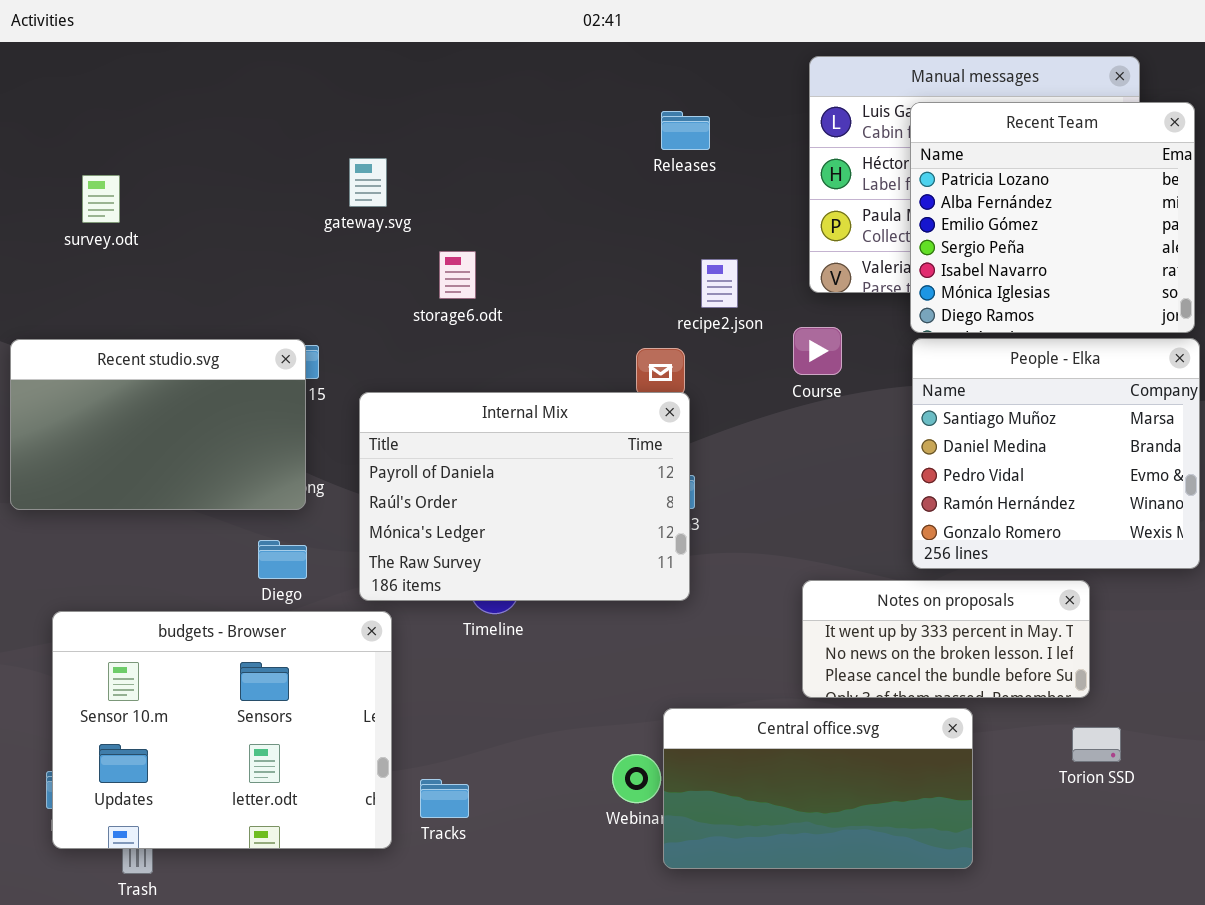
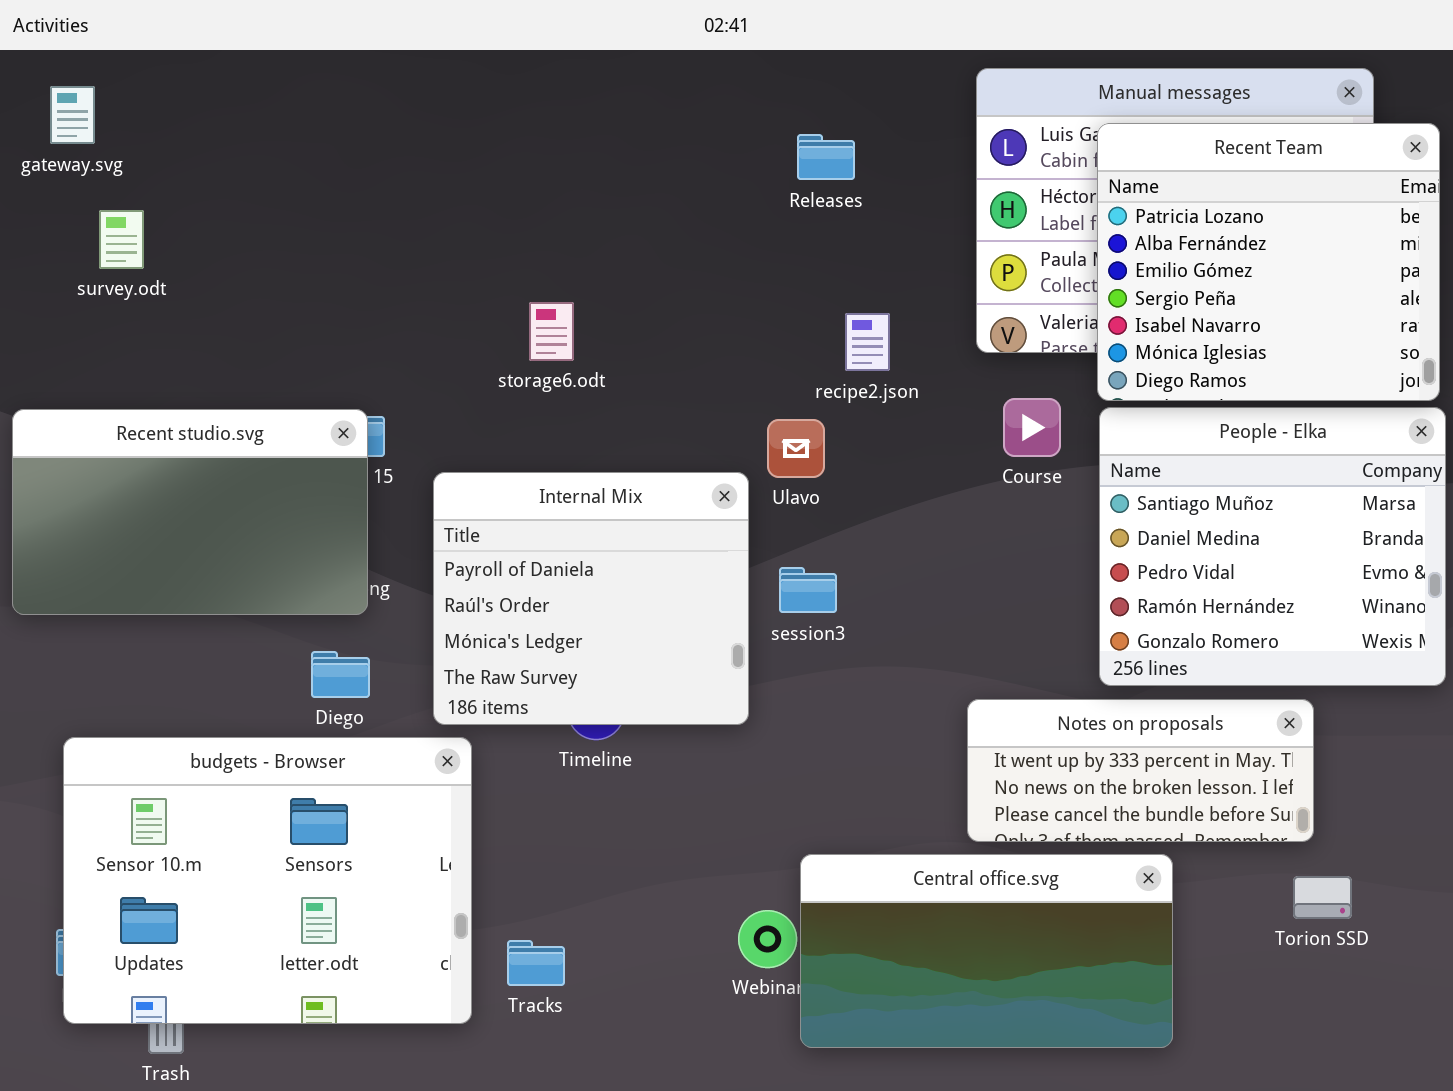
gateway.svg: [349,158,387,207] -> [50,86,95,144], moved
Course: [793,327,842,375] -> [1003,398,1061,457], moved
Internal Mix: [359,392,690,601] -> [433,472,749,725], resized

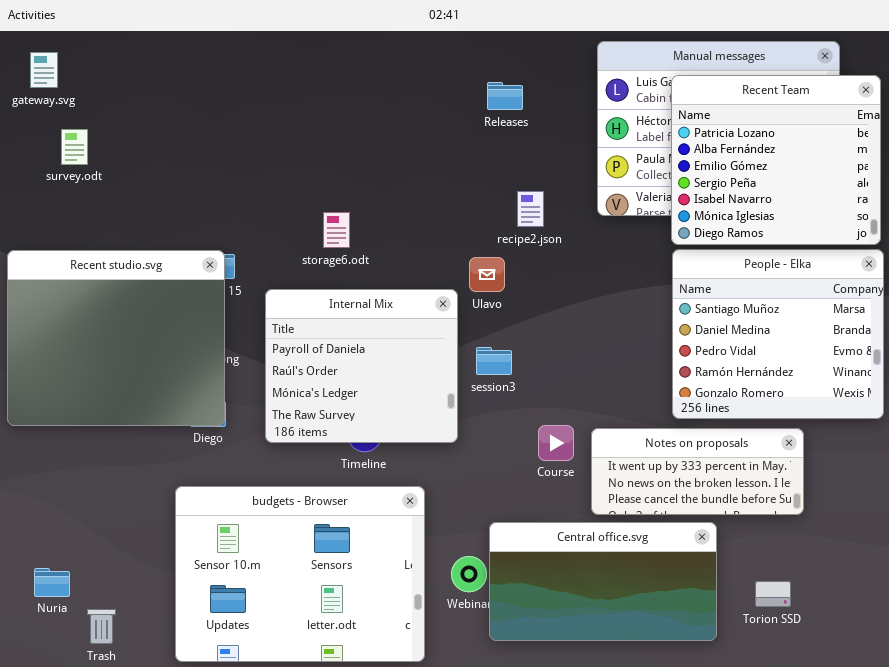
storage6.odt: [529,302,574,361] -> [323,212,350,248], moved
Course: [1003,398,1061,457] -> [538,425,574,461], moved
Recent studio.svg: [12,409,368,615] -> [7,250,225,426], resized
budgets - Browser: [63,737,472,1024] -> [175,486,425,662], moved
Torion SSD: [1293,876,1352,919] -> [755,581,791,607], moved

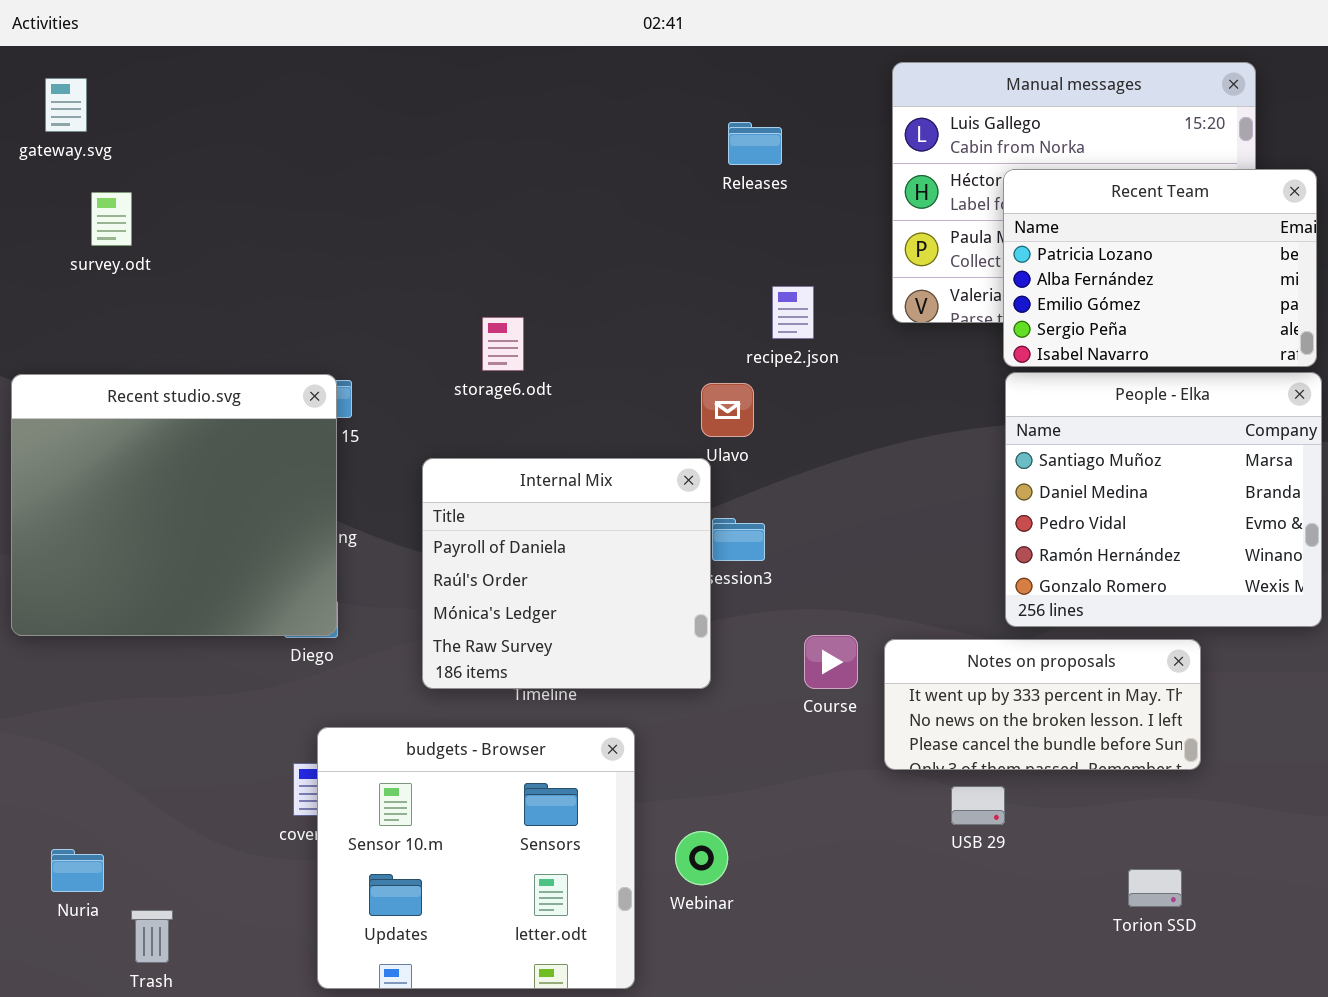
Recent Team: [671,75,881,245] -> [1003,169,1317,367], resized
Internal Mix: [265,289,458,443] -> [422,458,711,689], moved
budgets - Browser: [175,486,425,662] -> [317,727,635,989], resized
Central office.svg: [489,522,717,641] -> none, closed

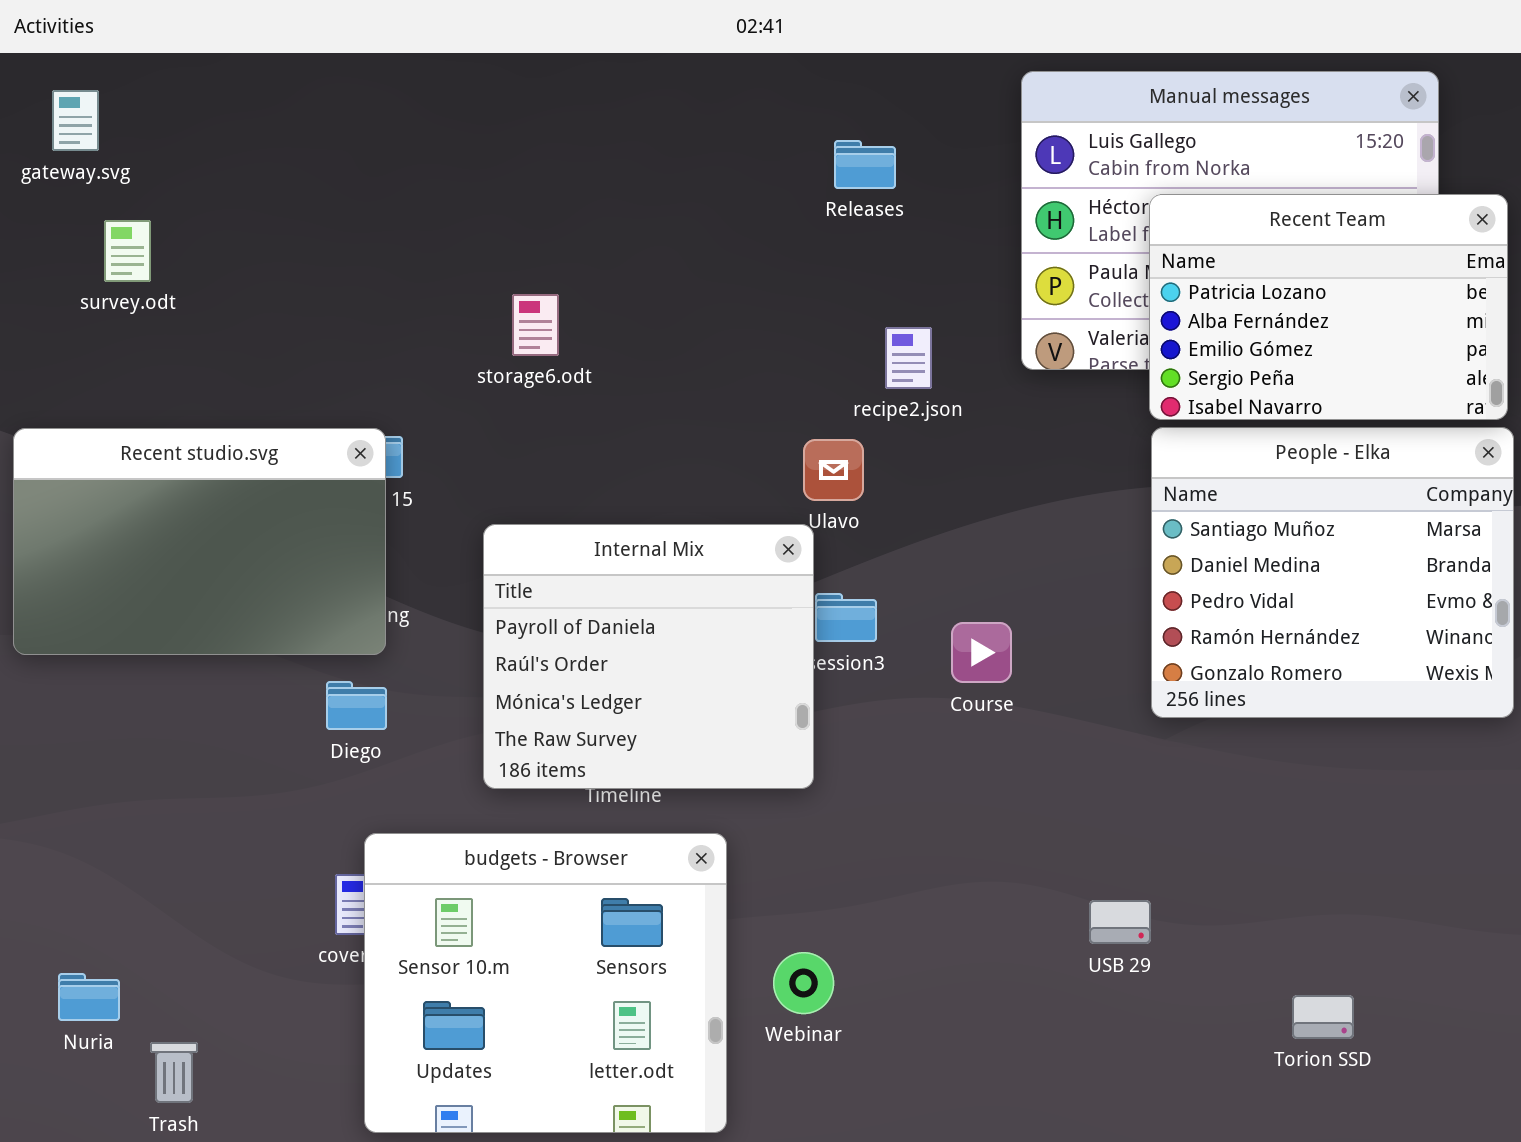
storage6.odt: [482,317,524,371] -> [512,294,559,356], moved
Recent studio.svg: [11,374,337,636] -> [13,428,386,655], resized
Course: [804,635,858,689] -> [951,622,1012,683], moved
Notes on proposals: [884,639,1201,770] -> none, closed

